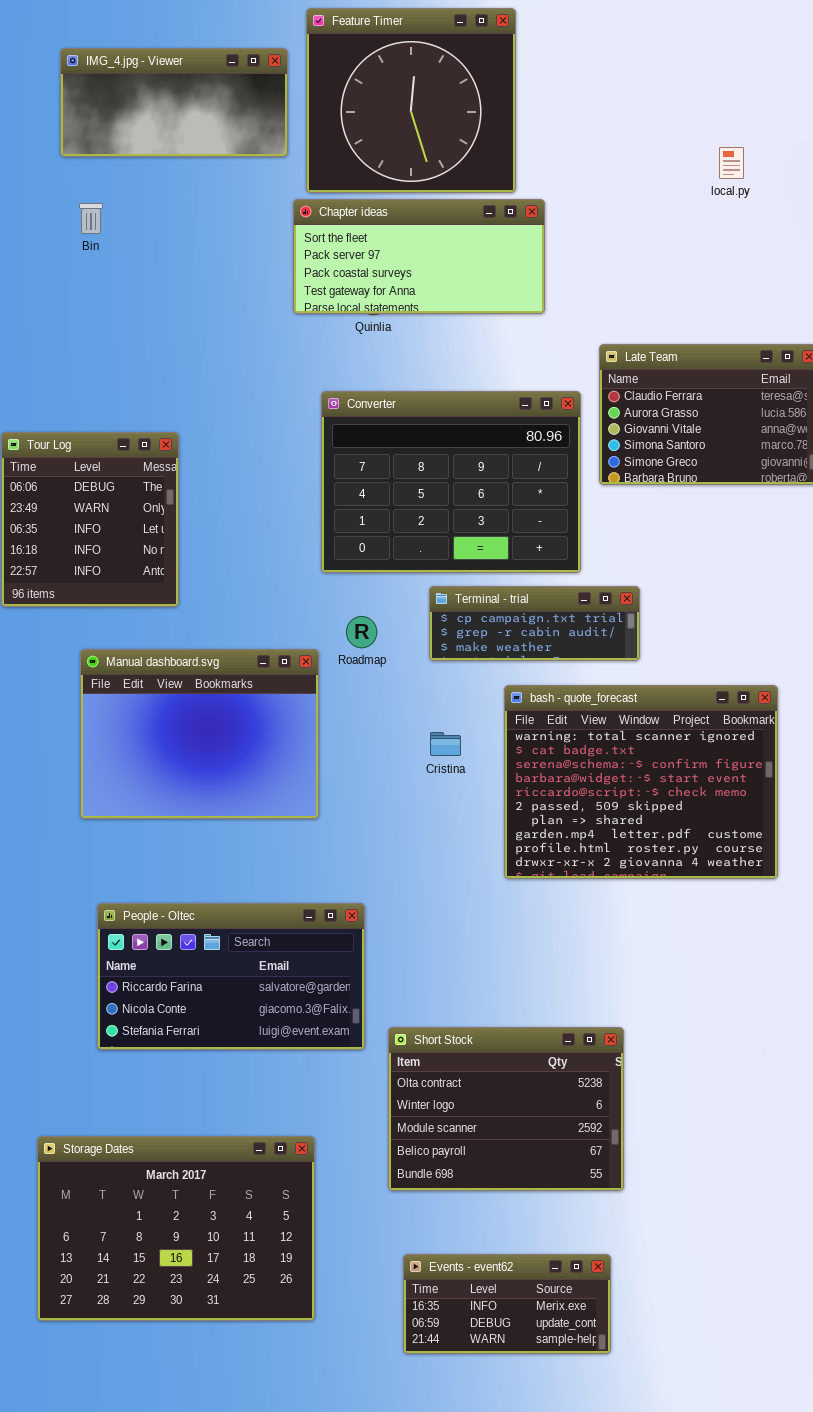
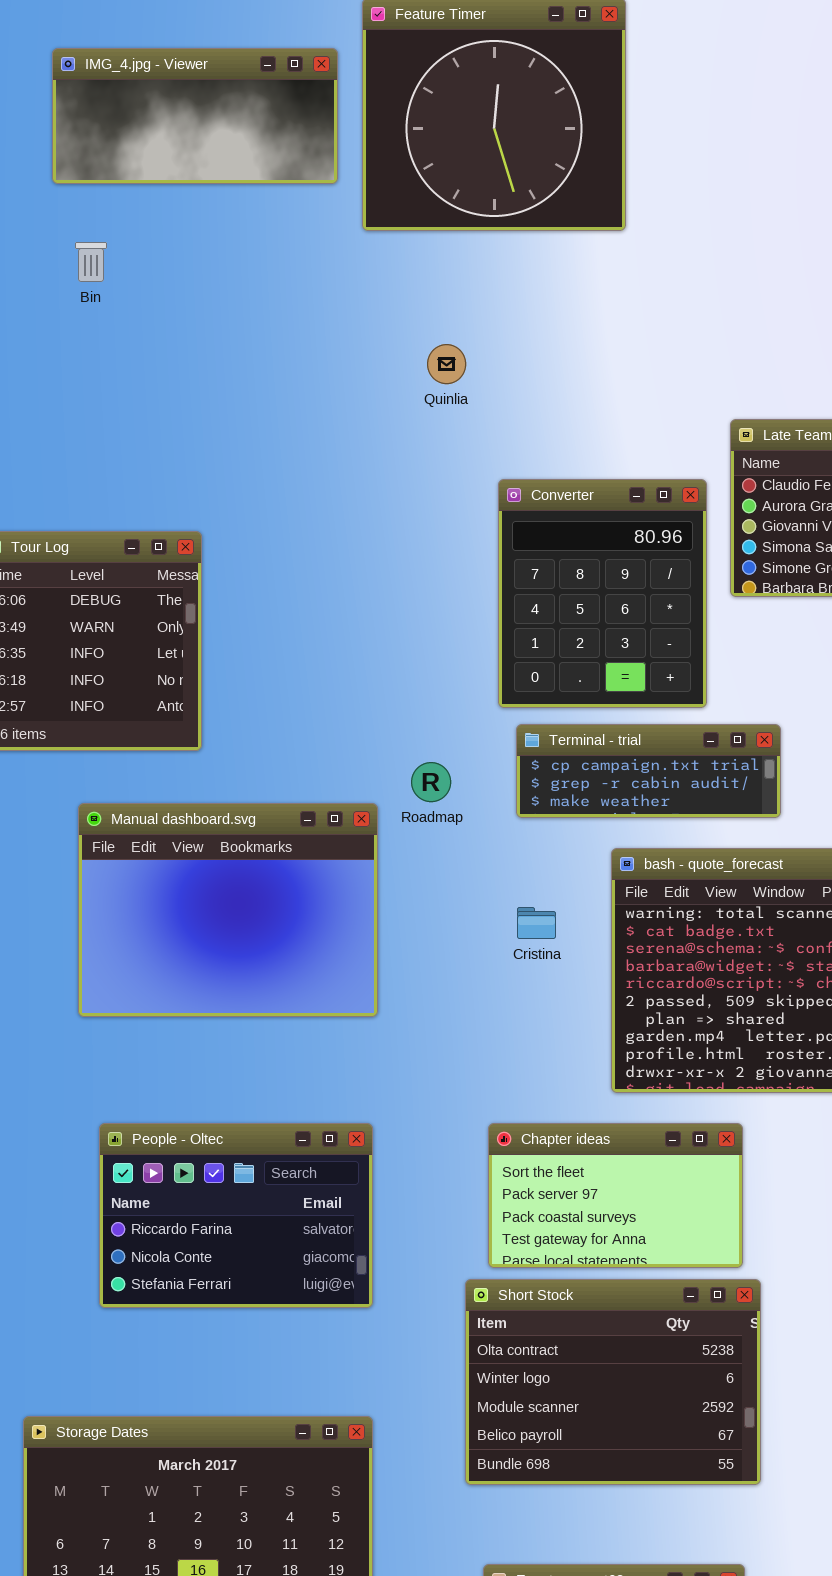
Chapter ideas: [293,199,545,314] -> [488,1123,743,1268], moved, resized
Converter: [321,391,581,573] -> [498,479,707,708], resized
People - Oltec: [97,903,365,1050] -> [99,1123,373,1308], resized

